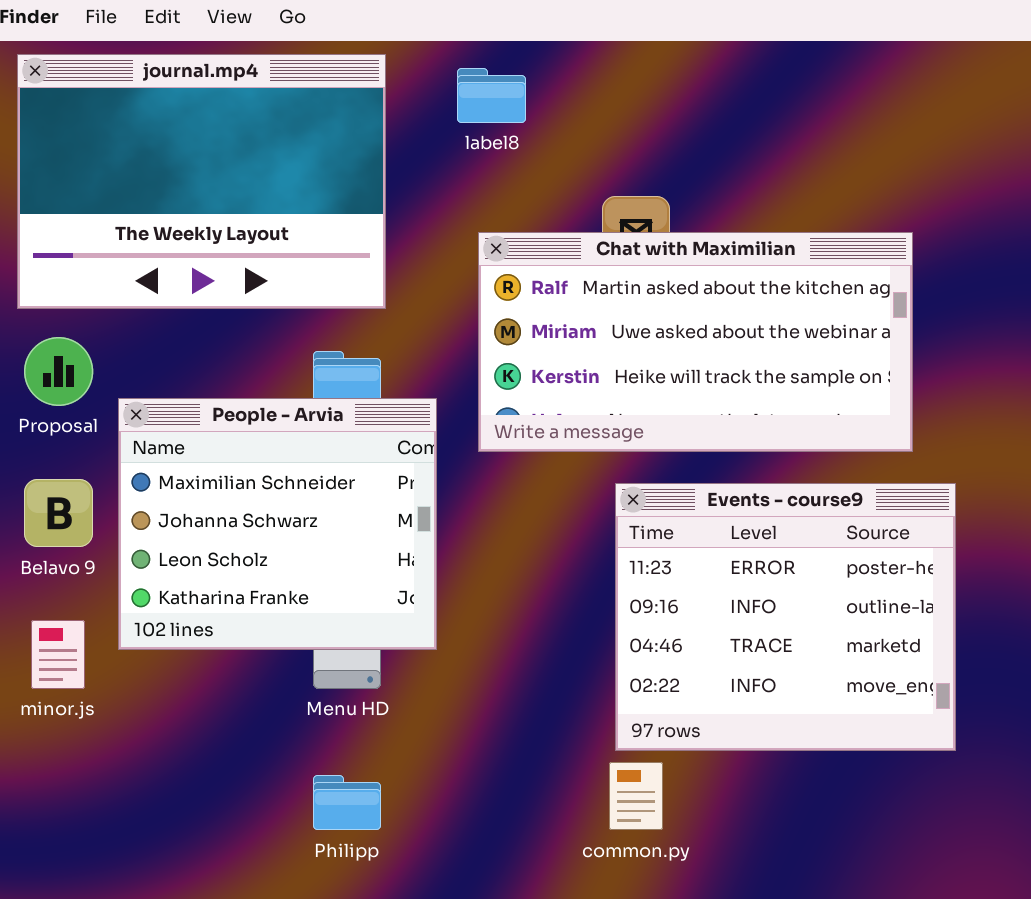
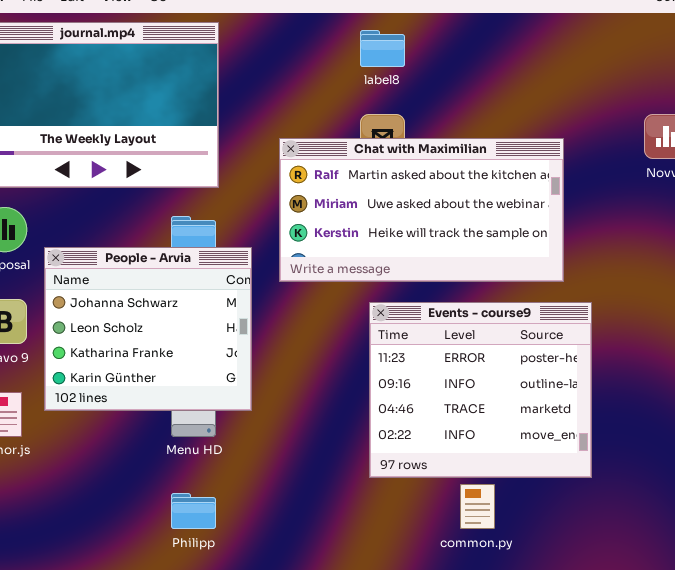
label8: [457,68,526,123] -> [360,30,405,67], moved
People - Arvia: [118,398,437,650] -> [44,247,252,411], scrolled down 1 row
common.py: [609,762,663,830] -> [460,484,495,529], moved

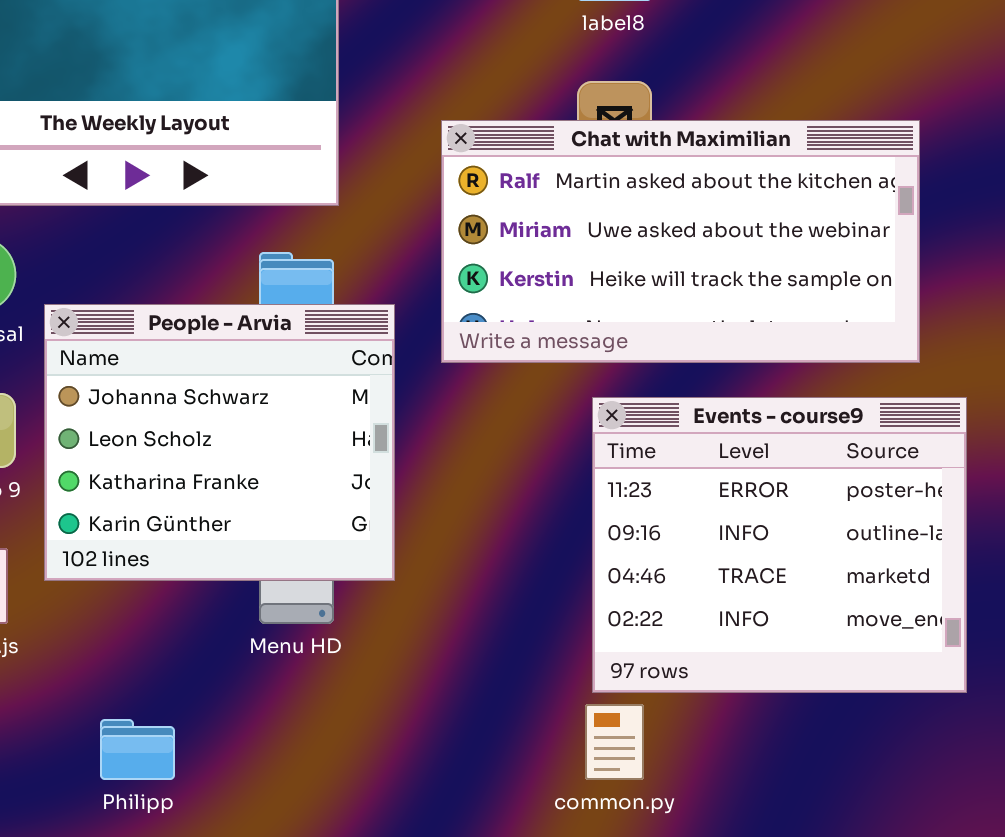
common.py: [460,484,495,529] -> [585,704,644,780], moved
Philipp: [171,493,216,529] -> [100,719,175,780], moved

